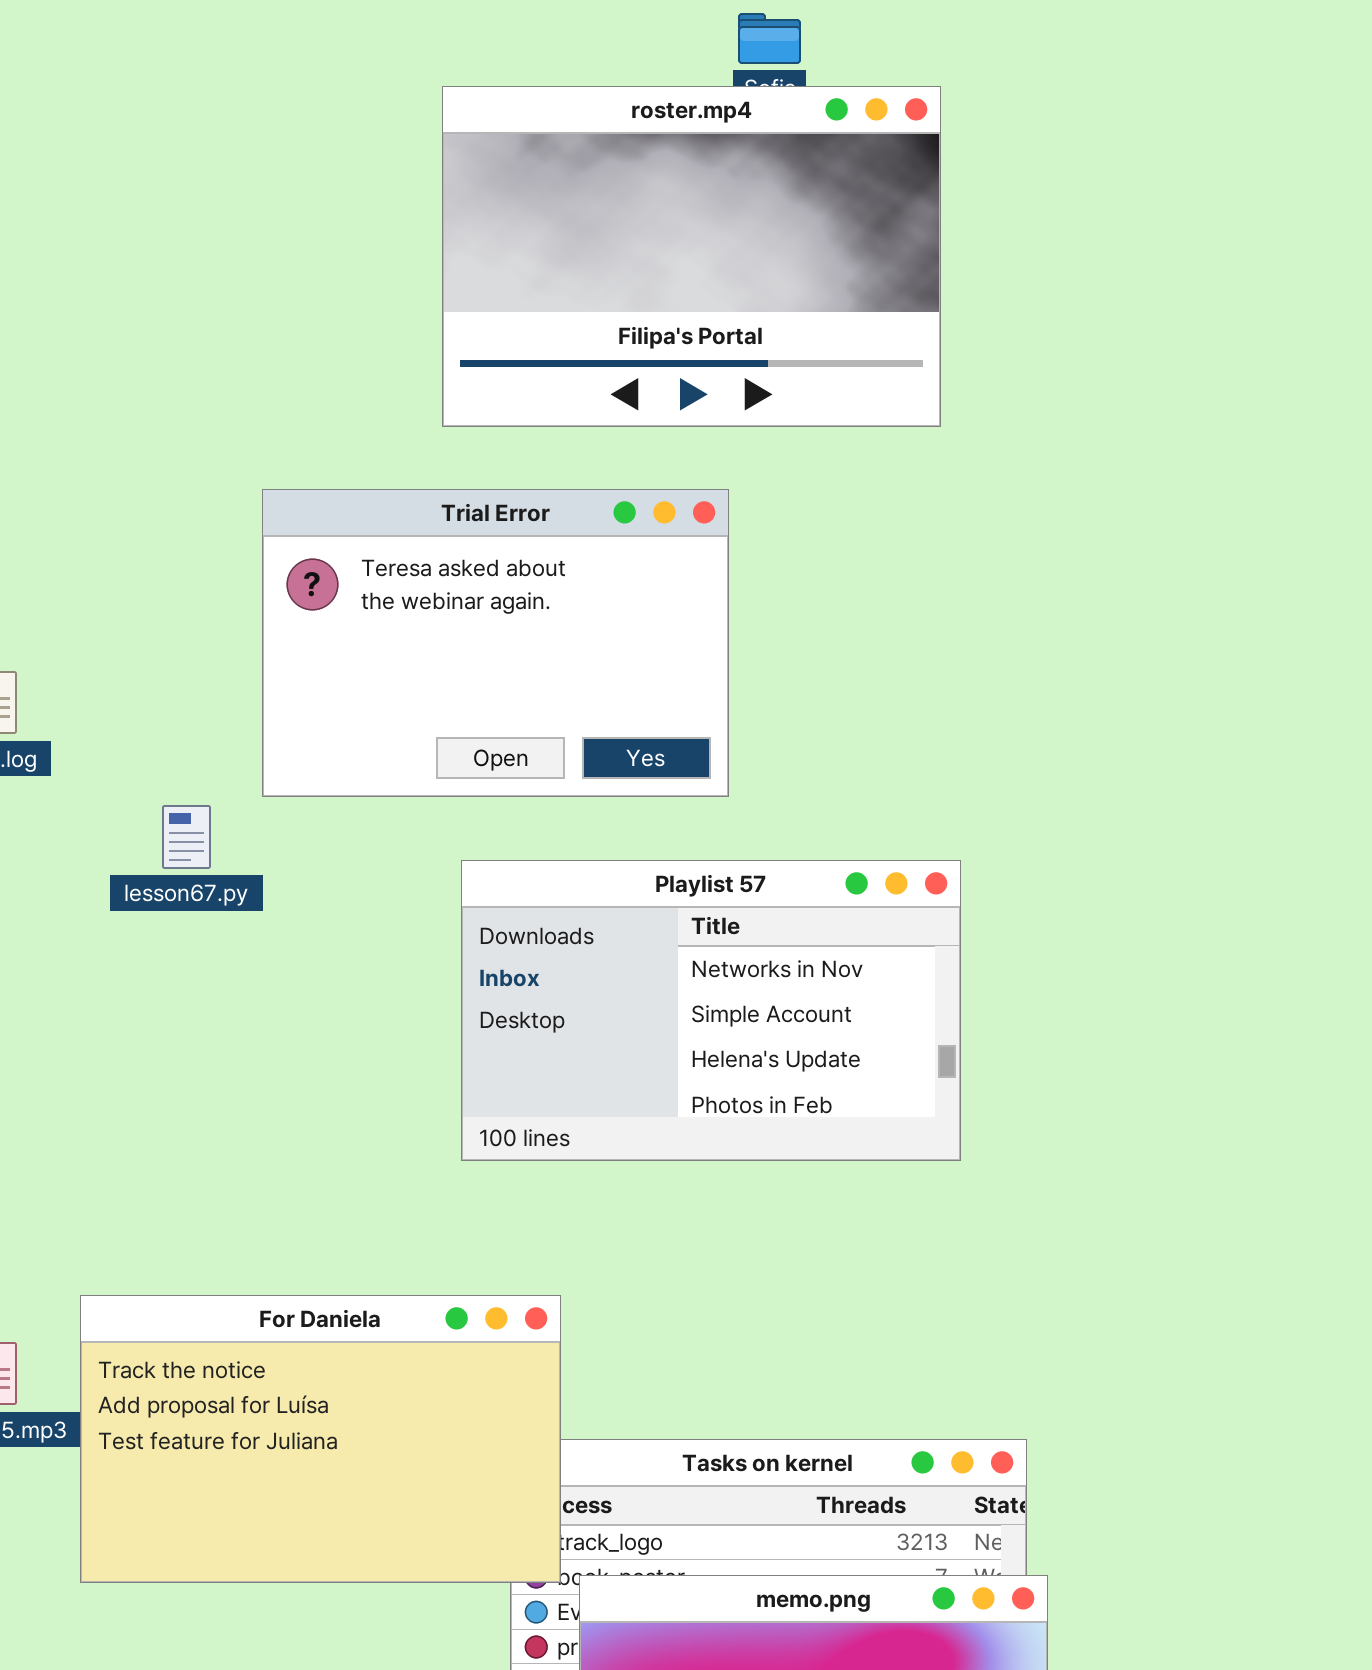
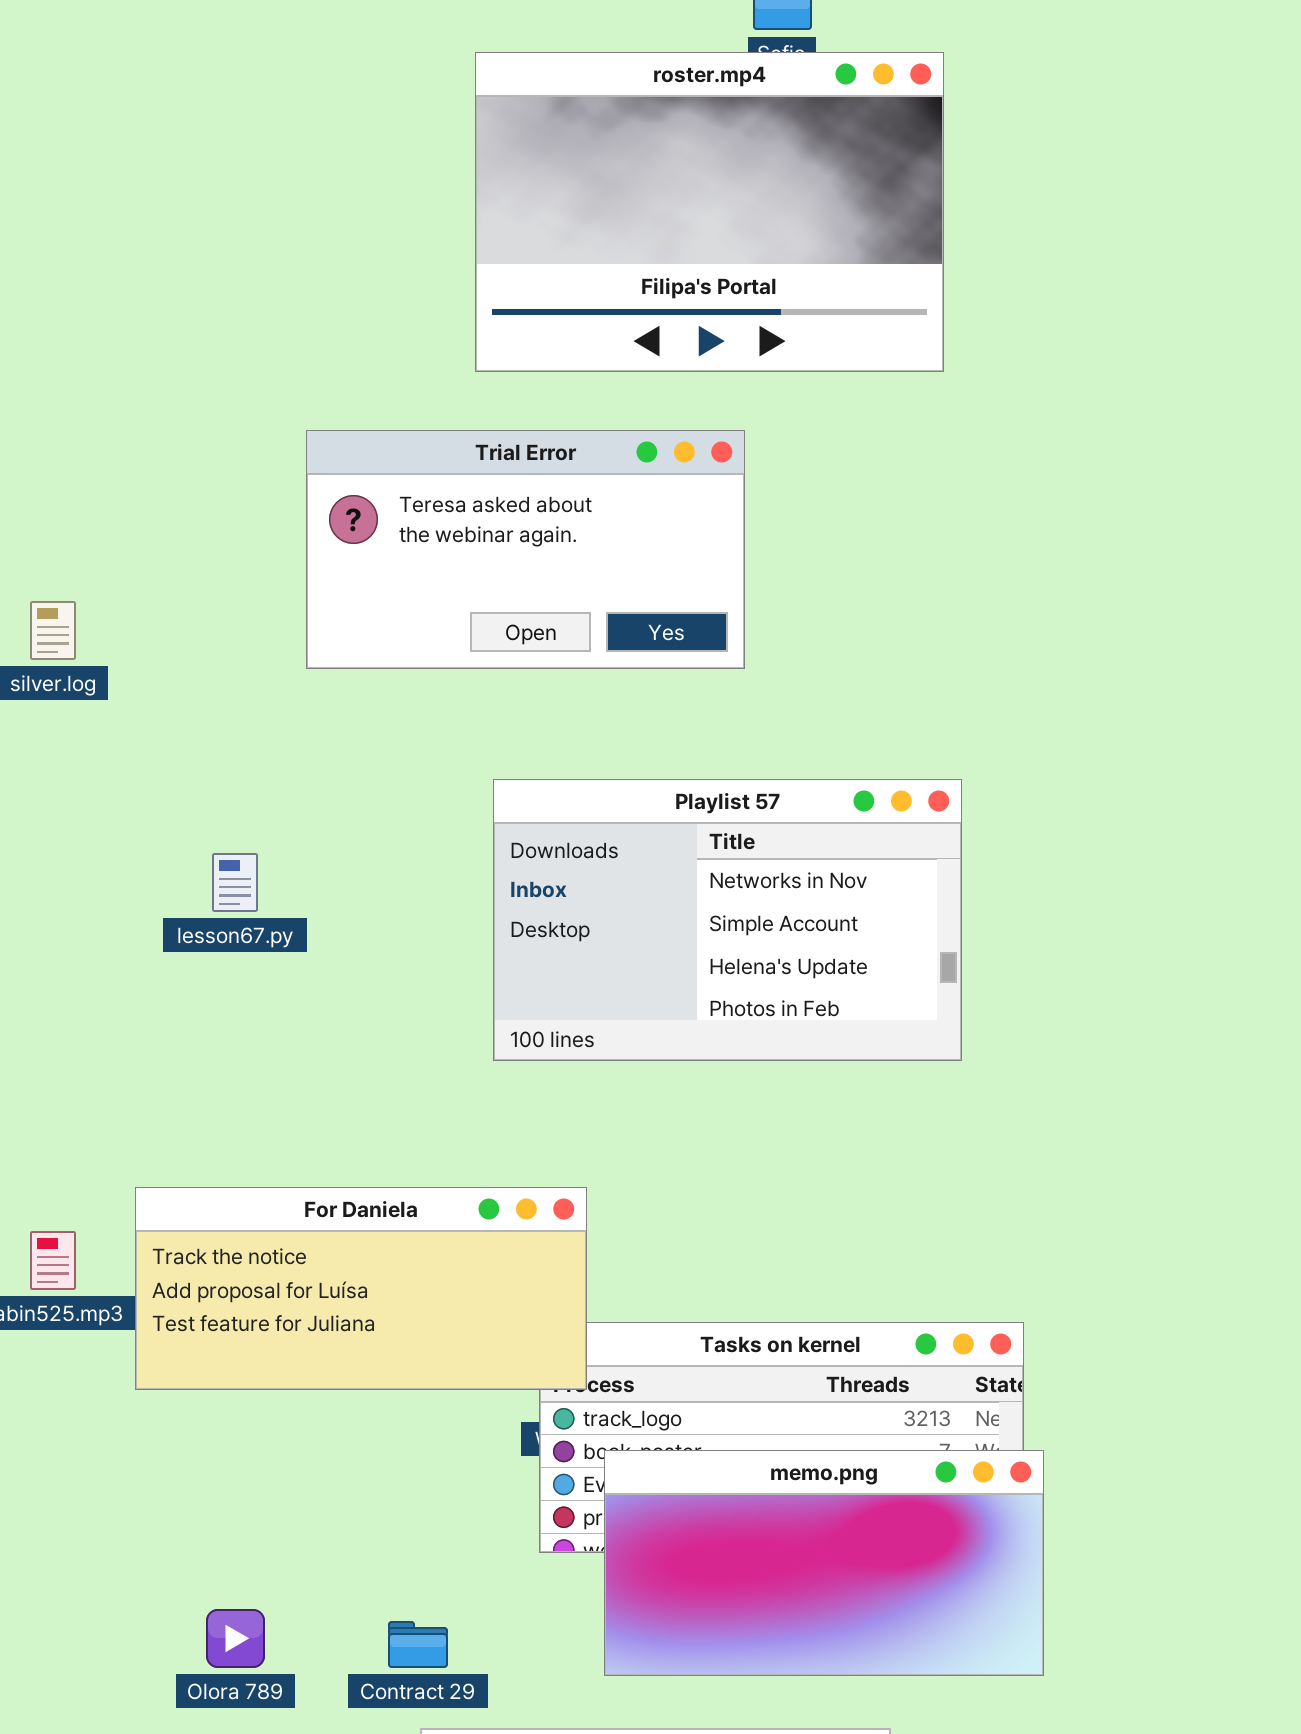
Trial Error: [262,489,729,797] -> [306,430,745,669], resized
lesson67.py: [162,805,211,869] -> [212,853,258,912], moved
For Daniela: [80,1295,561,1583] -> [135,1187,587,1390], resized

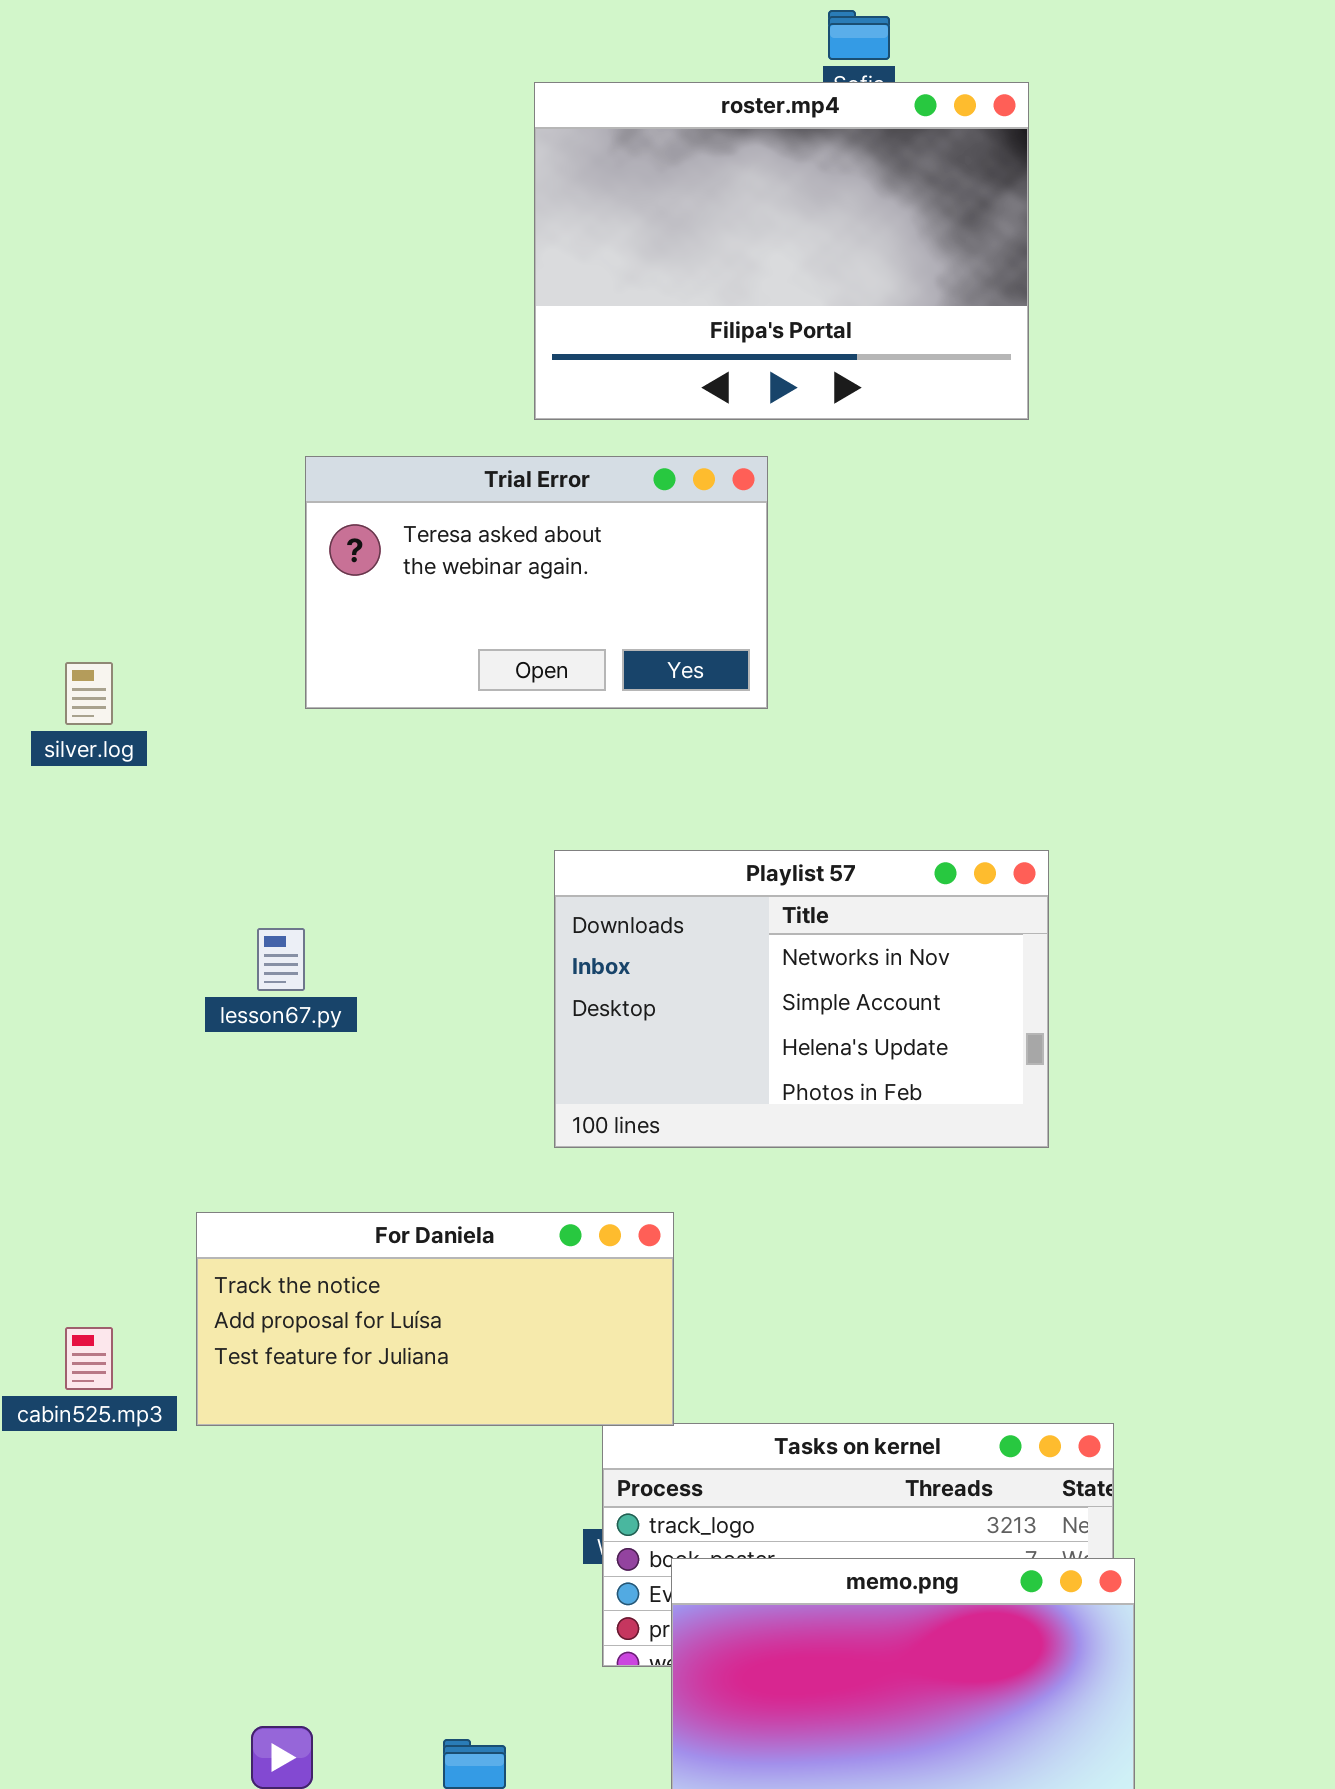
Trial Error: [306,430,745,669] -> [305,456,768,709], moved
For Daniela: [135,1187,587,1390] -> [196,1212,674,1426], moved

